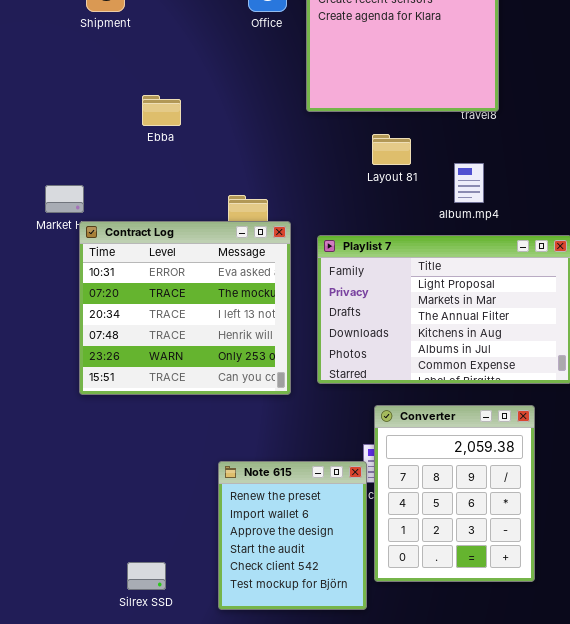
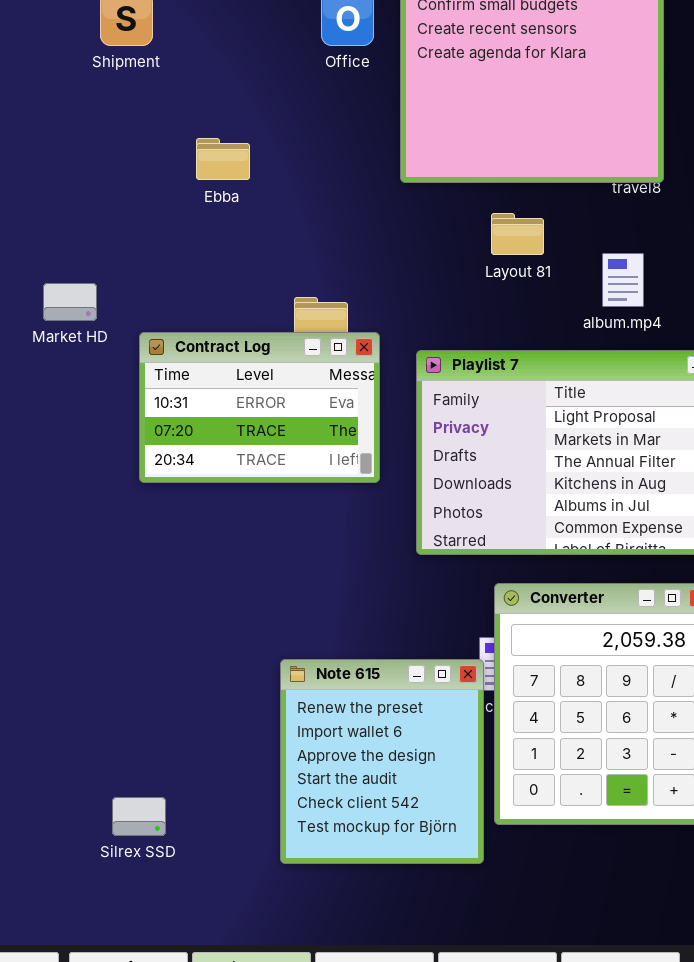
Ebba: [142,95,181,126] -> [196,138,250,180], moved
Contract Log: [79,221,291,395] -> [139,332,380,483], resized
Silrex SSD: [127,562,166,590] -> [112,797,166,836], moved

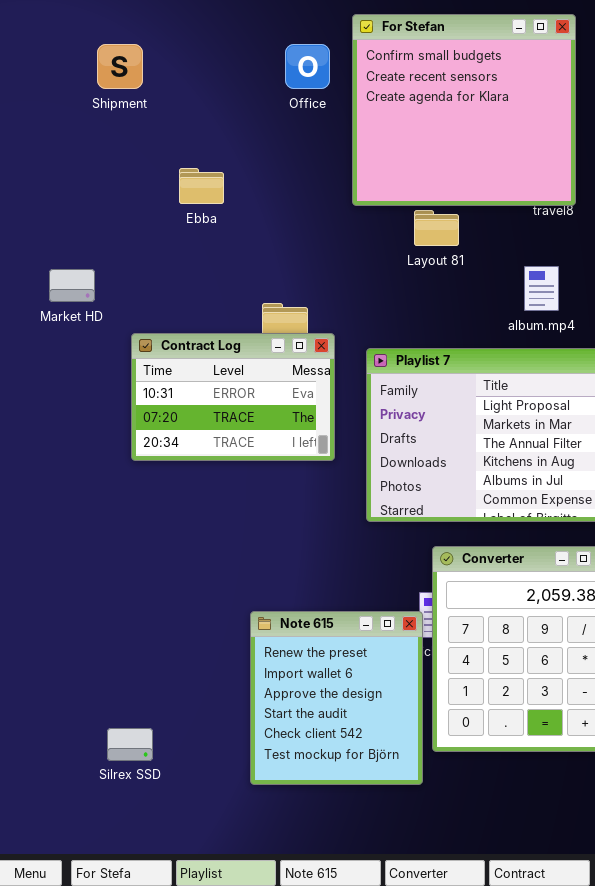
Layout 81: [491,213,544,255] -> [414,210,459,246], moved
Market HD: [43,283,97,321] -> [49,269,95,302], moved

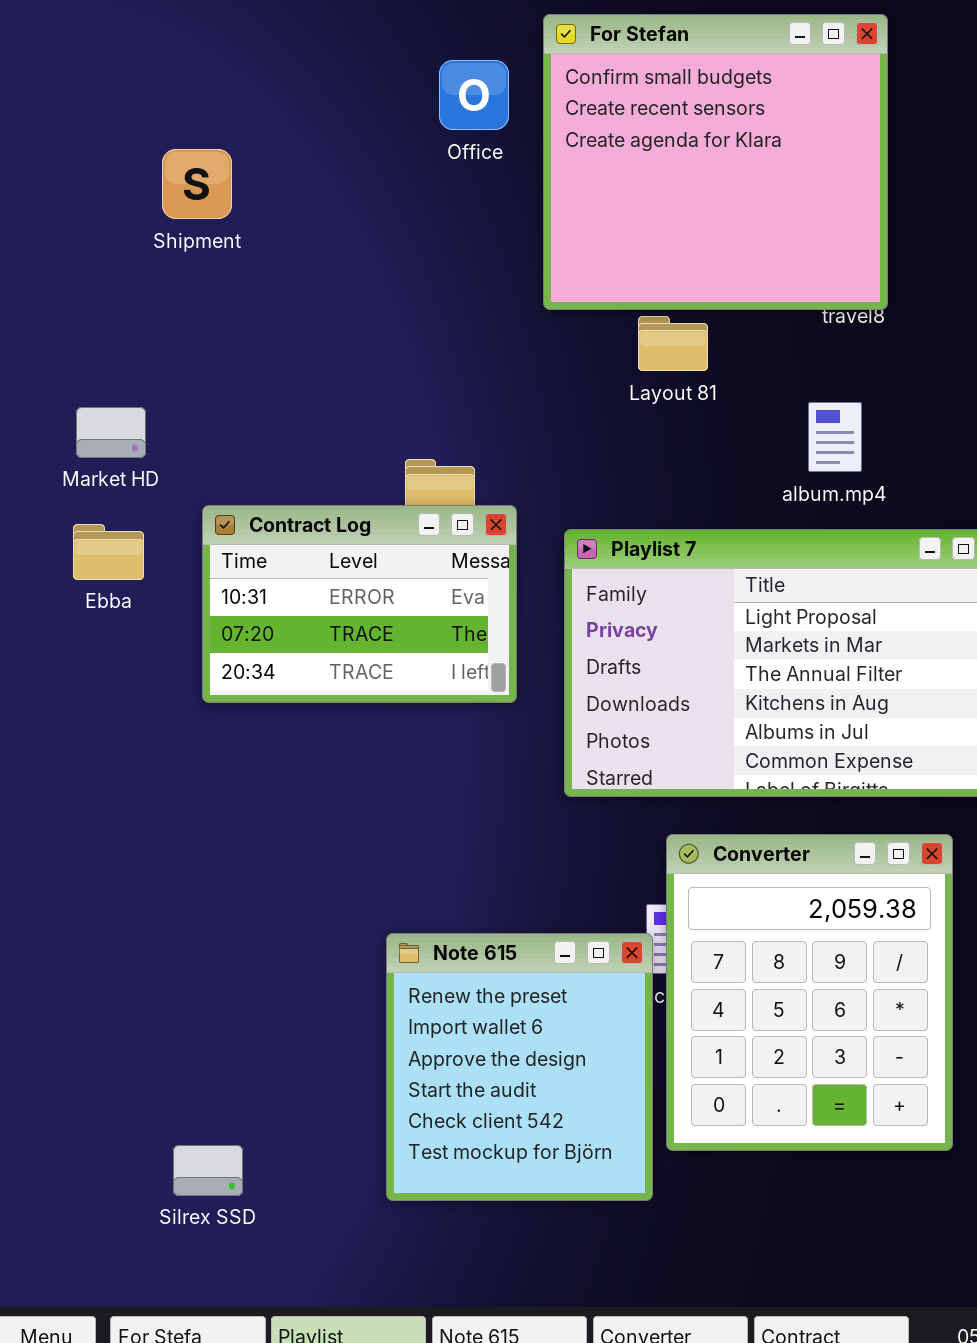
Shipment: [97,44,143,89] -> [162,149,232,219], moved
Ebba: [179,168,224,204] -> [73,524,144,580], moved
Silrex SSD: [107,728,153,761] -> [173,1145,243,1196], moved

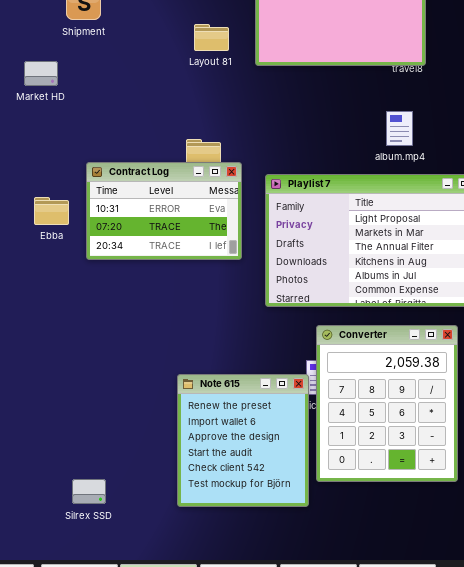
Layout 81: [638,316,708,371] -> [194,24,229,51], moved
Market HD: [76,407,146,458] -> [24,61,58,86], moved
Ebba: [73,524,144,580] -> [34,197,69,225], moved

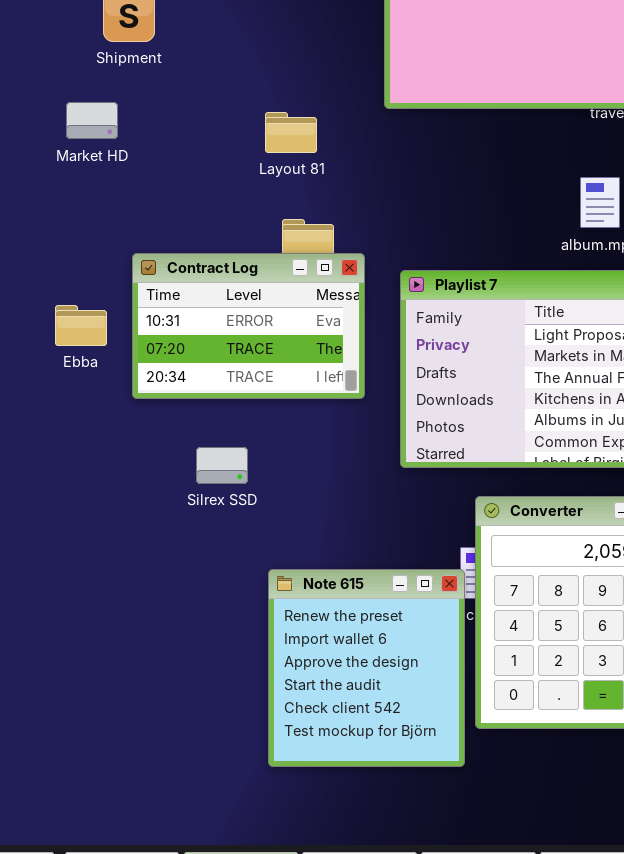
Layout 81: [194,24,229,51] -> [265,112,317,153], moved
Market HD: [24,61,58,86] -> [66,102,118,139], moved
Silrex SSD: [72,479,106,504] -> [196,447,248,484], moved

